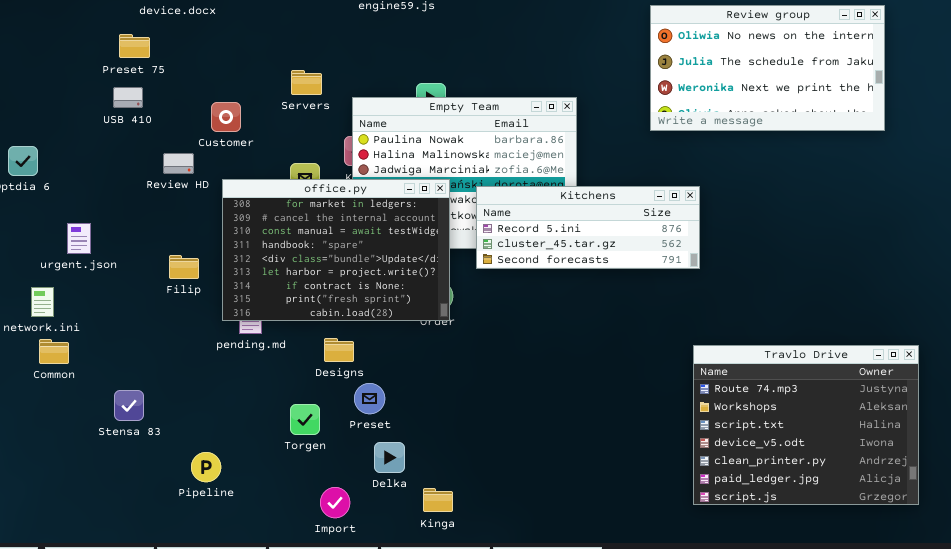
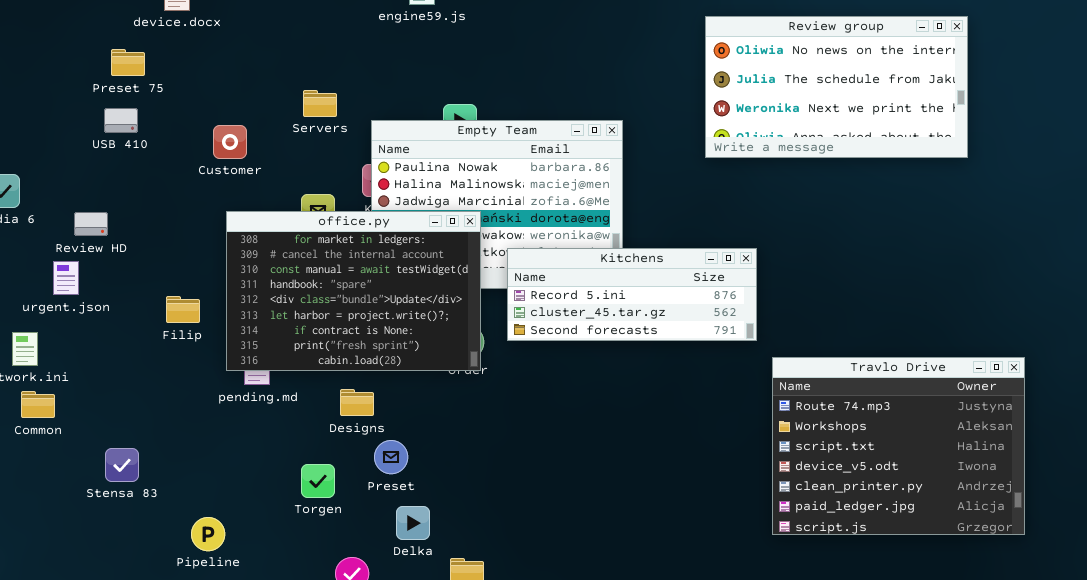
Review HD: [163,153,194,174] -> [74,212,108,236], moved
Kitchens: [476,186,700,269] -> [507,248,757,341], moved
Travlo Drive: [693,345,919,505] -> [772,357,1025,535], moved

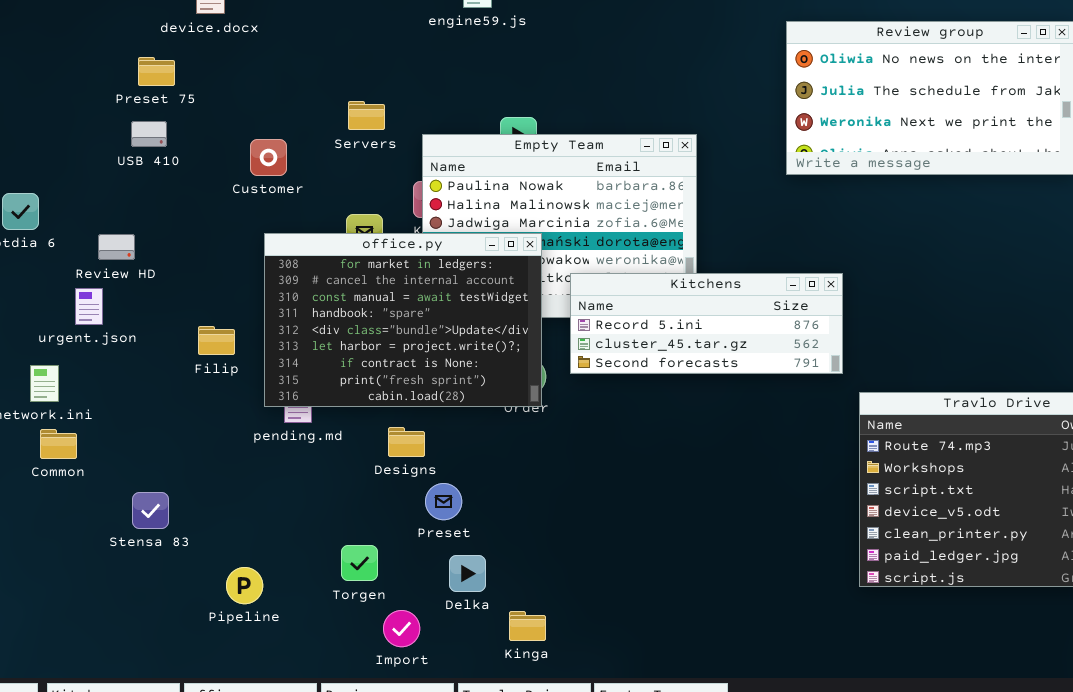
Torgen: [301,464,335,498] -> [341,545,378,581], moved

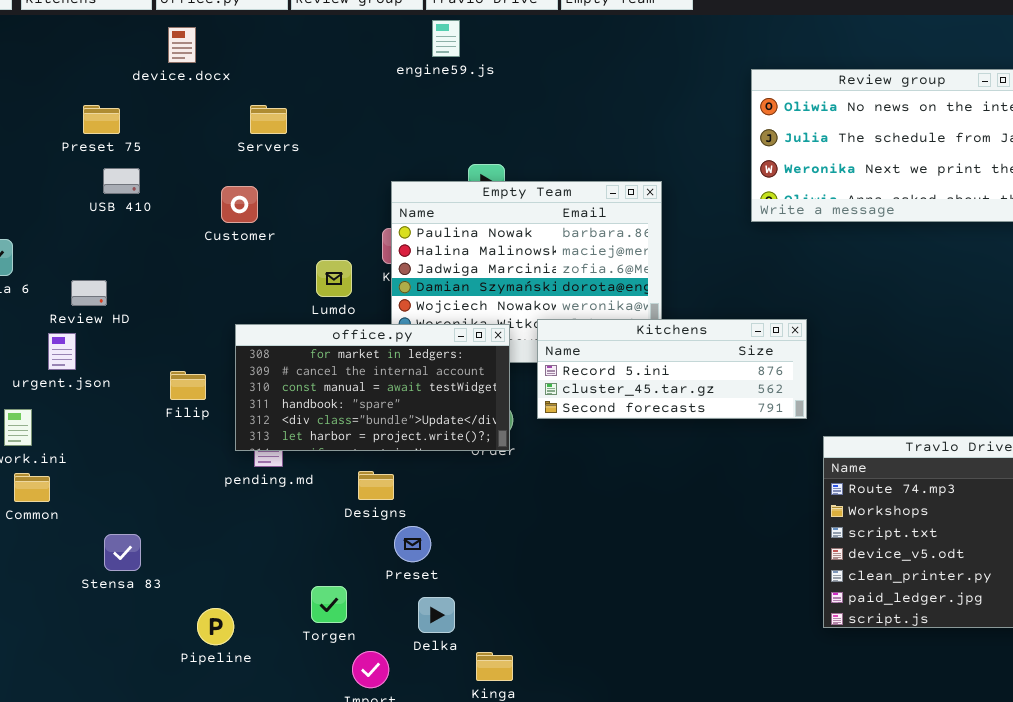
Preset 75: [138,57,175,86] -> [83,105,120,134], moved
Servers: [348,101,385,130] -> [250,105,287,134], moved
office.py: [264,233,542,407] -> [235,324,510,451], resized

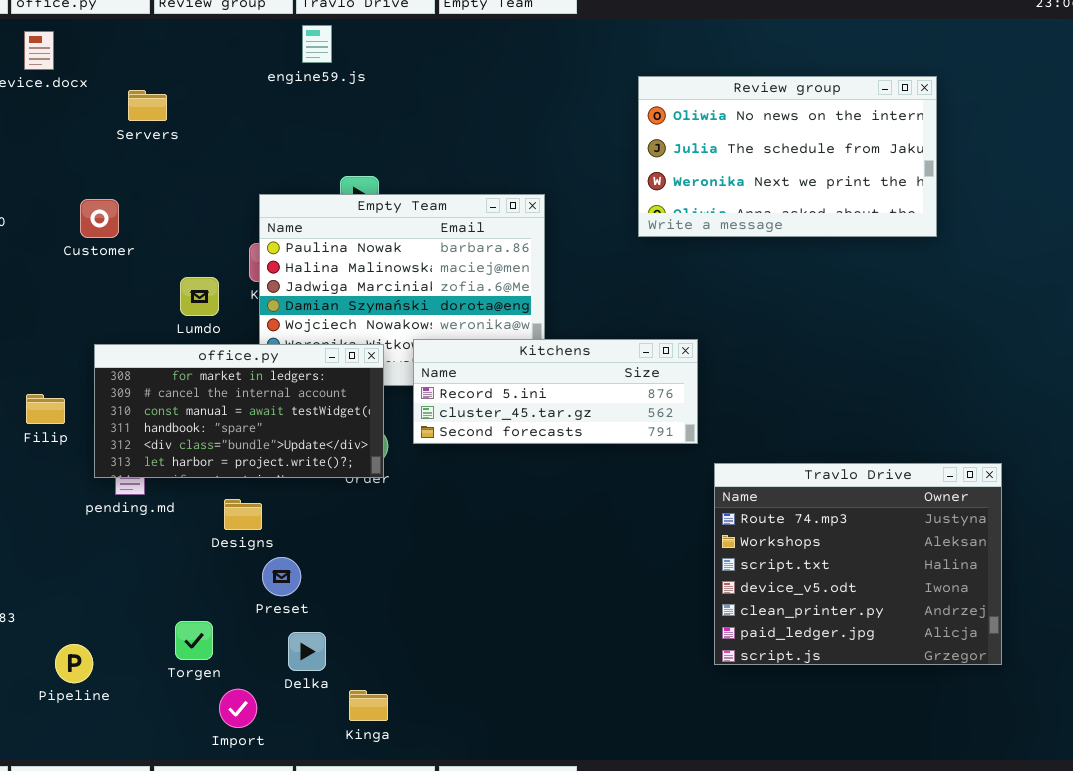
Servers: [250,105,287,134] -> [128,90,167,121], moved

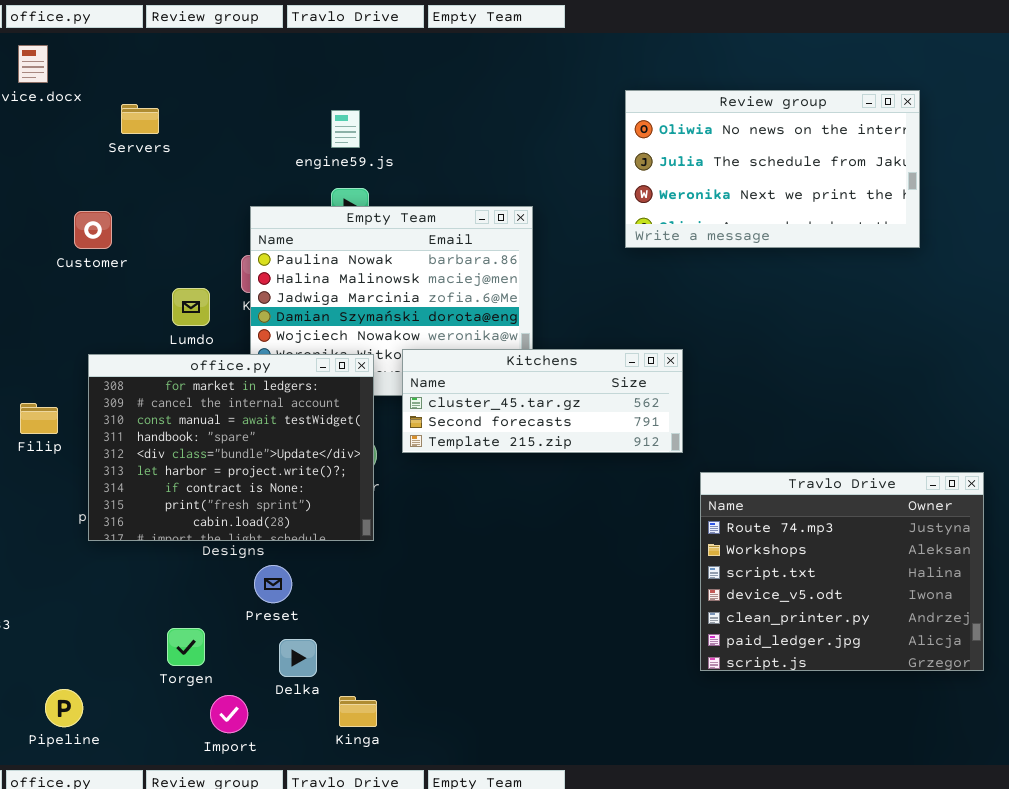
engine59.js: [302,25,332,63] -> [331,110,360,148], moved
Kitchens: [413,339,698,444] -> [402,349,683,453], scrolled down 1 row
office.py: [94,344,384,478] -> [88,354,374,541], resized
Pipeline: [55,644,93,683] -> [45,689,83,727], moved

